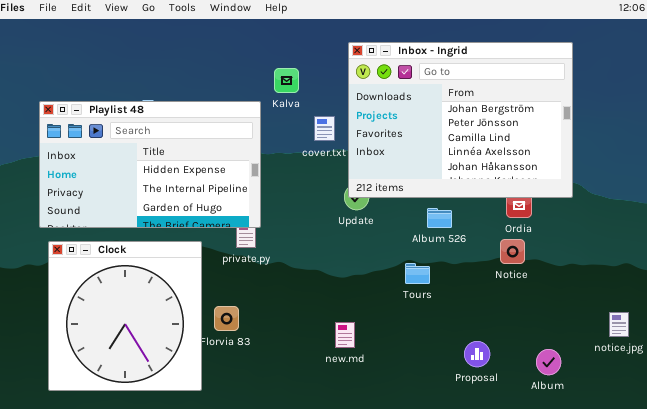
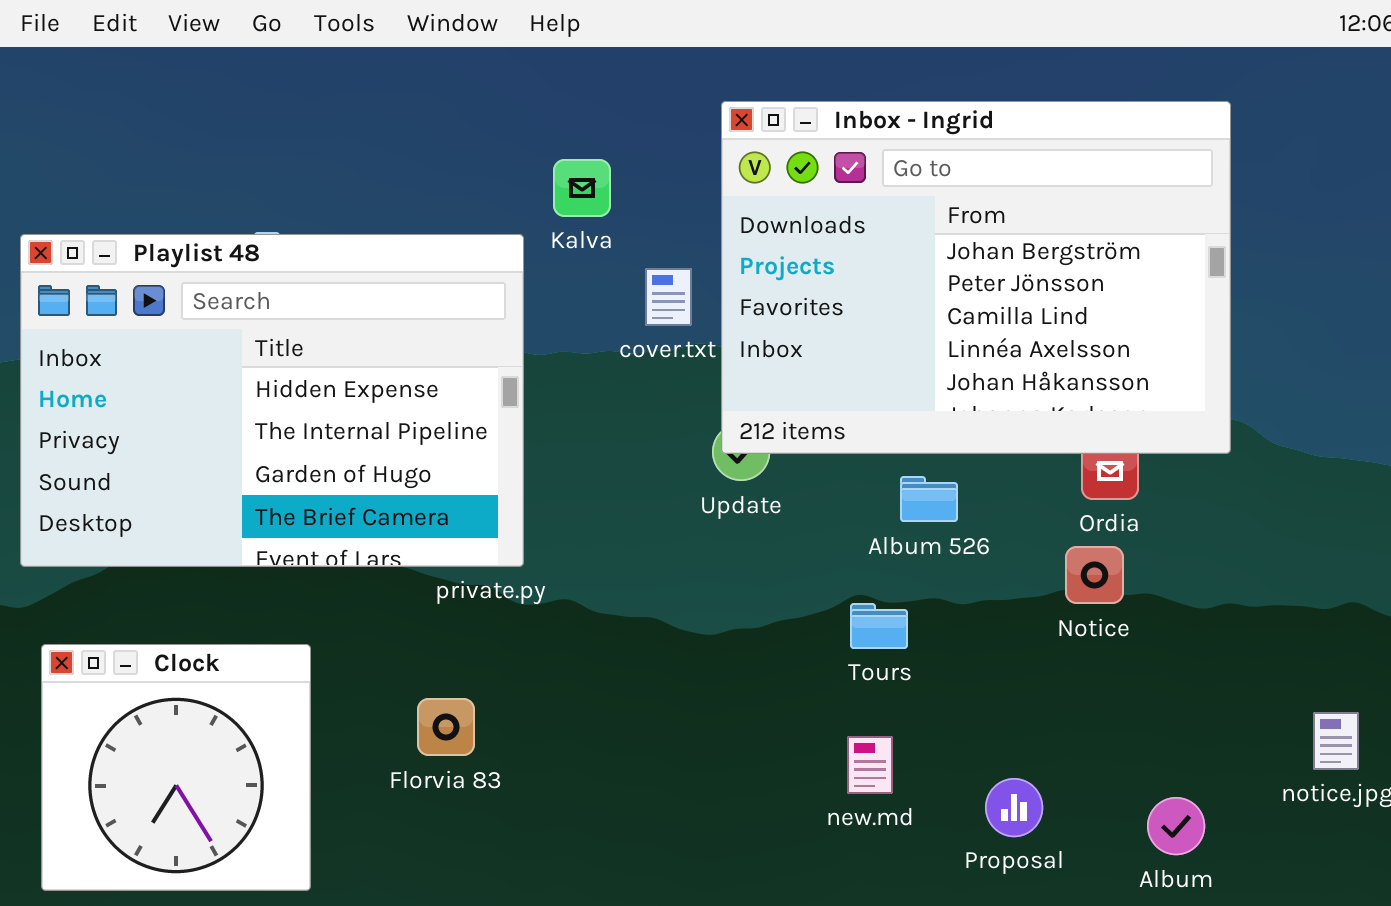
Playlist 48: [39,101,261,228] -> [20,234,524,567], resized
Clock: [48,241,202,391] -> [41,644,311,891], resized
new.md: [335,322,355,348] -> [847,736,893,794], moved

